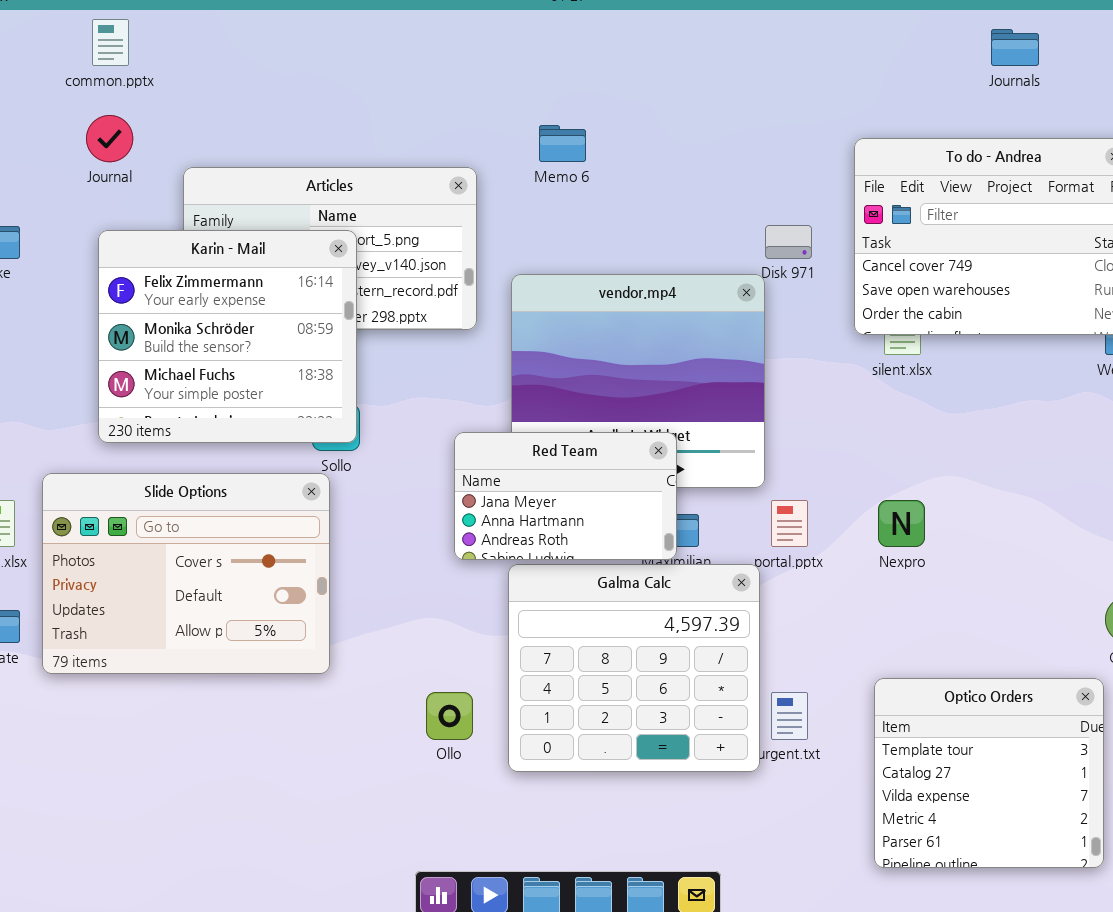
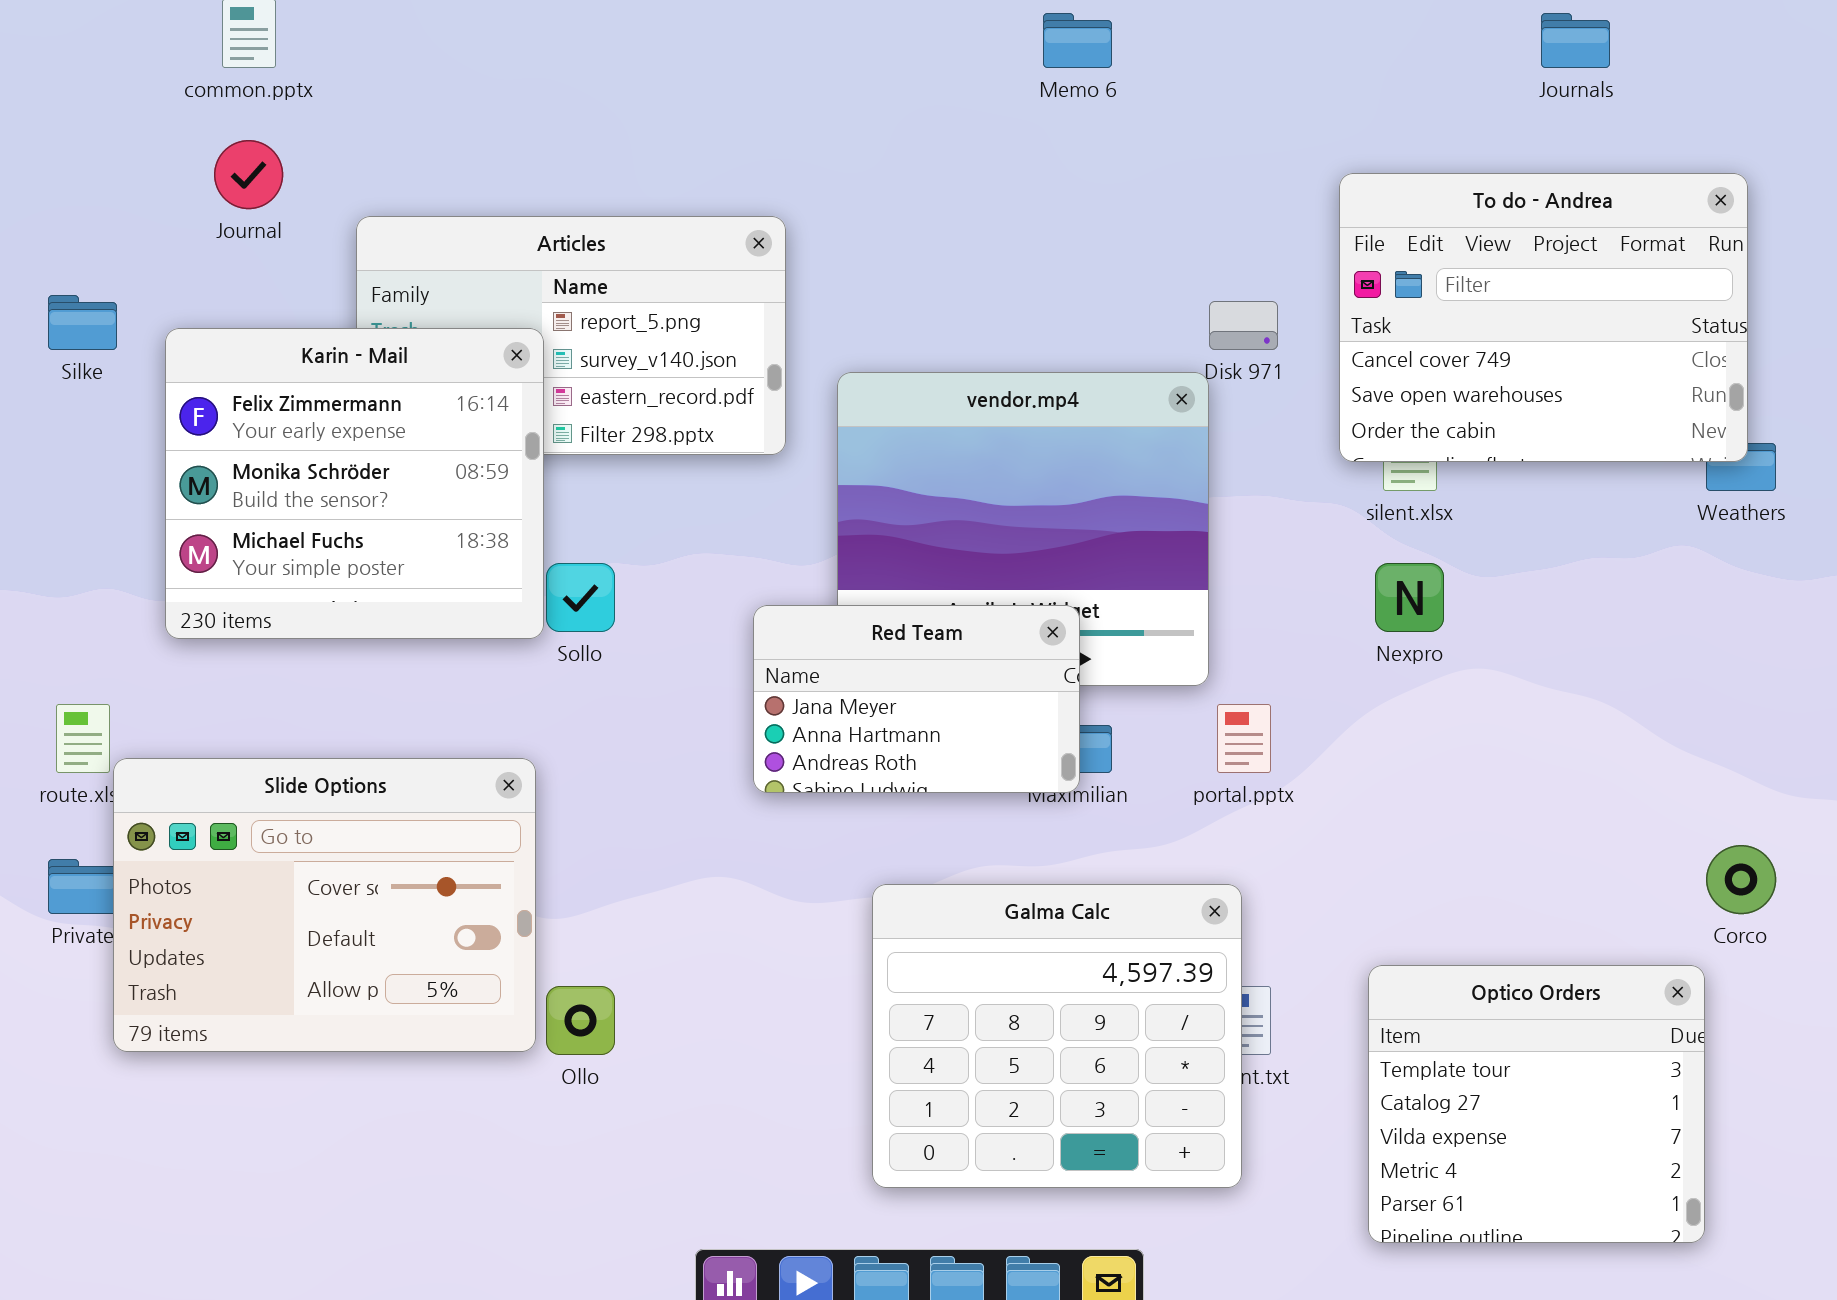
Memo 6: [539,125,586,162] -> [1043,13,1112,68], moved
Karin - Mail: [98,230,357,443] -> [165,328,544,639], moved
Slide Options: [42,473,330,674] -> [113,758,536,1052], moved
Nexpro: [878,500,925,547] -> [1375,563,1444,632], moved
Galma Calc: [508,564,760,772] -> [872,884,1242,1188], moved
Ollo: [426,692,473,740] -> [546,986,615,1055], moved

